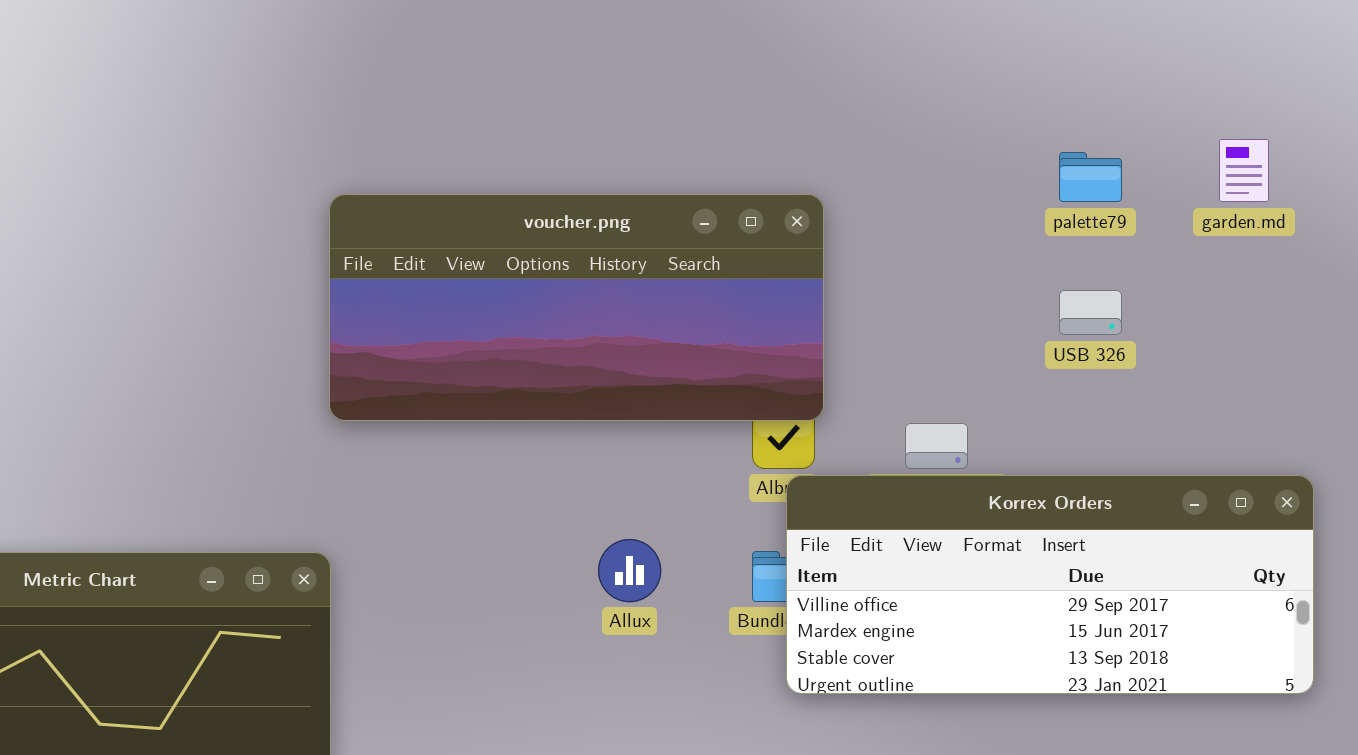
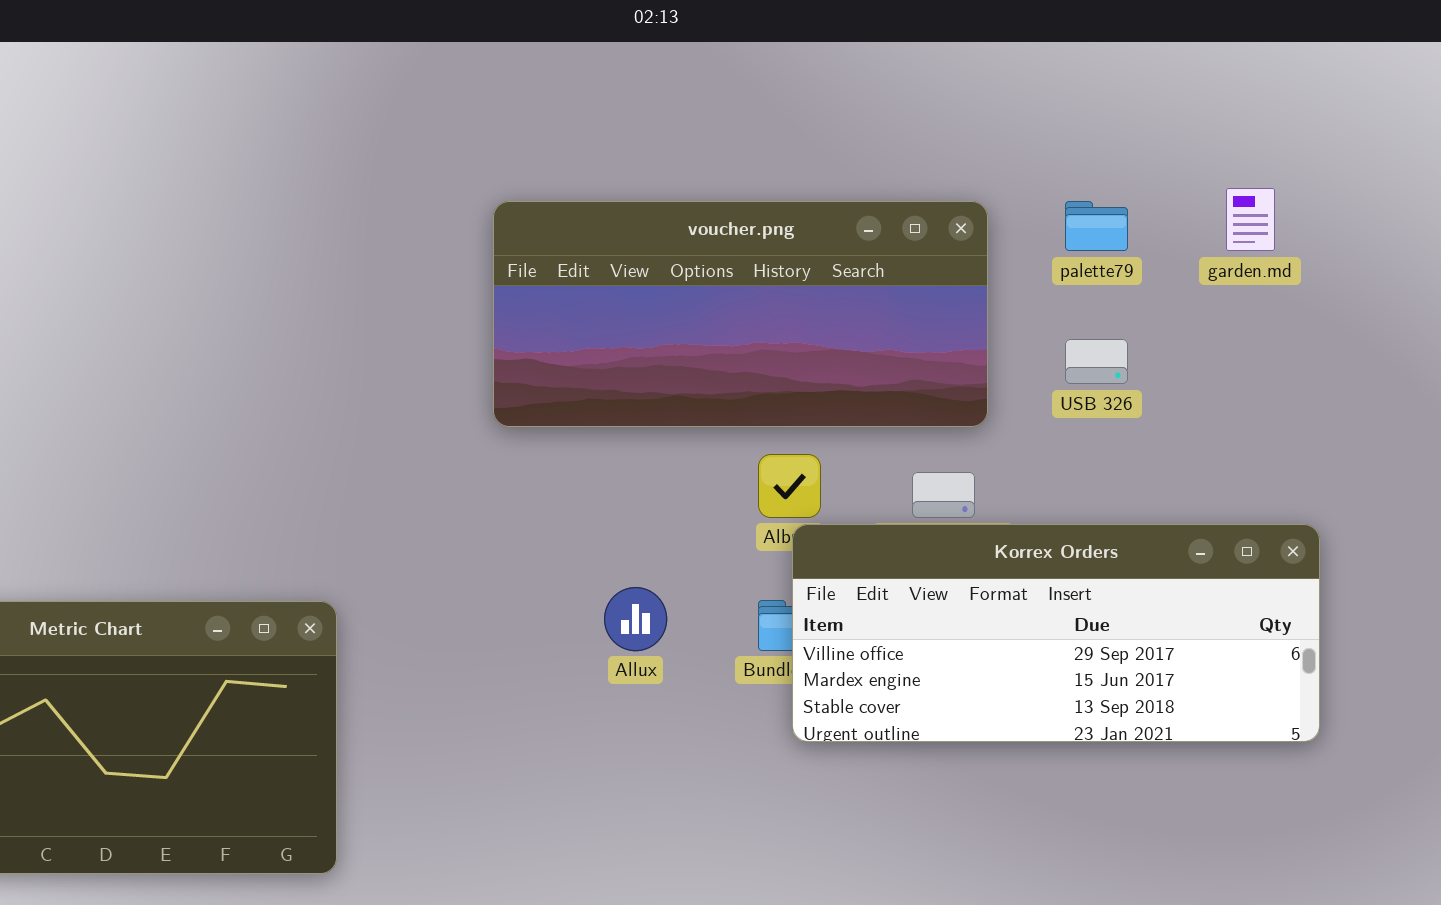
voucher.png: [329,194,824,421] -> [493,201,988,427], moved

